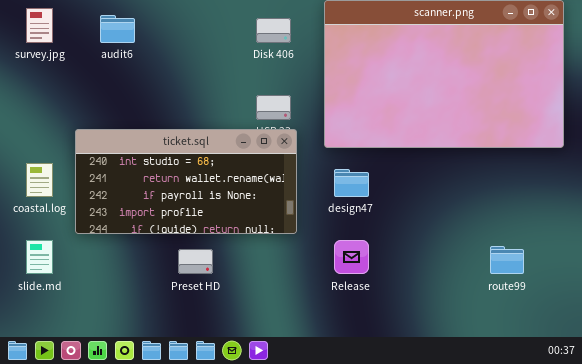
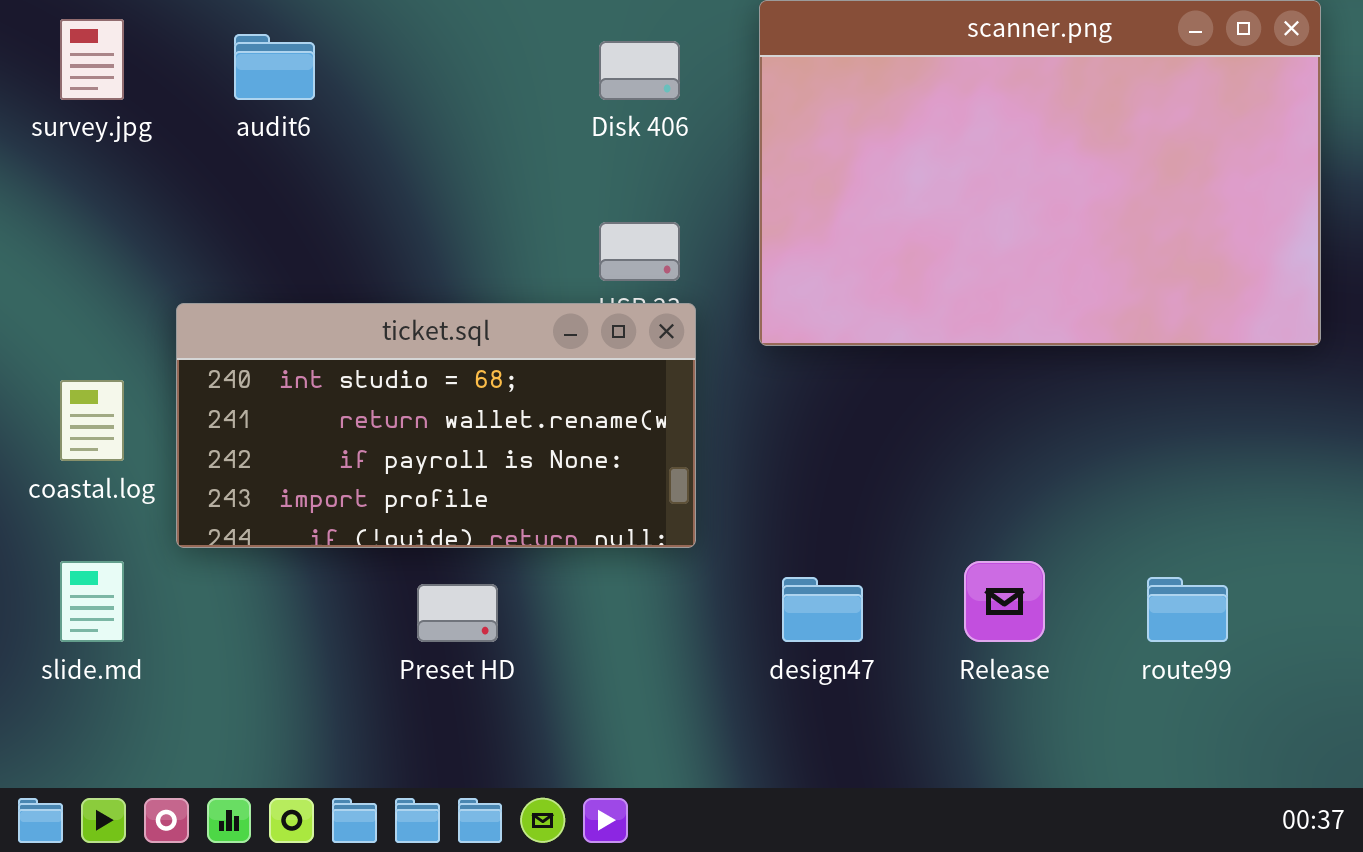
design47: [334,169,369,197] -> [782,577,863,642], moved
Release: [334,240,369,274] -> [964,561,1045,642], moved

